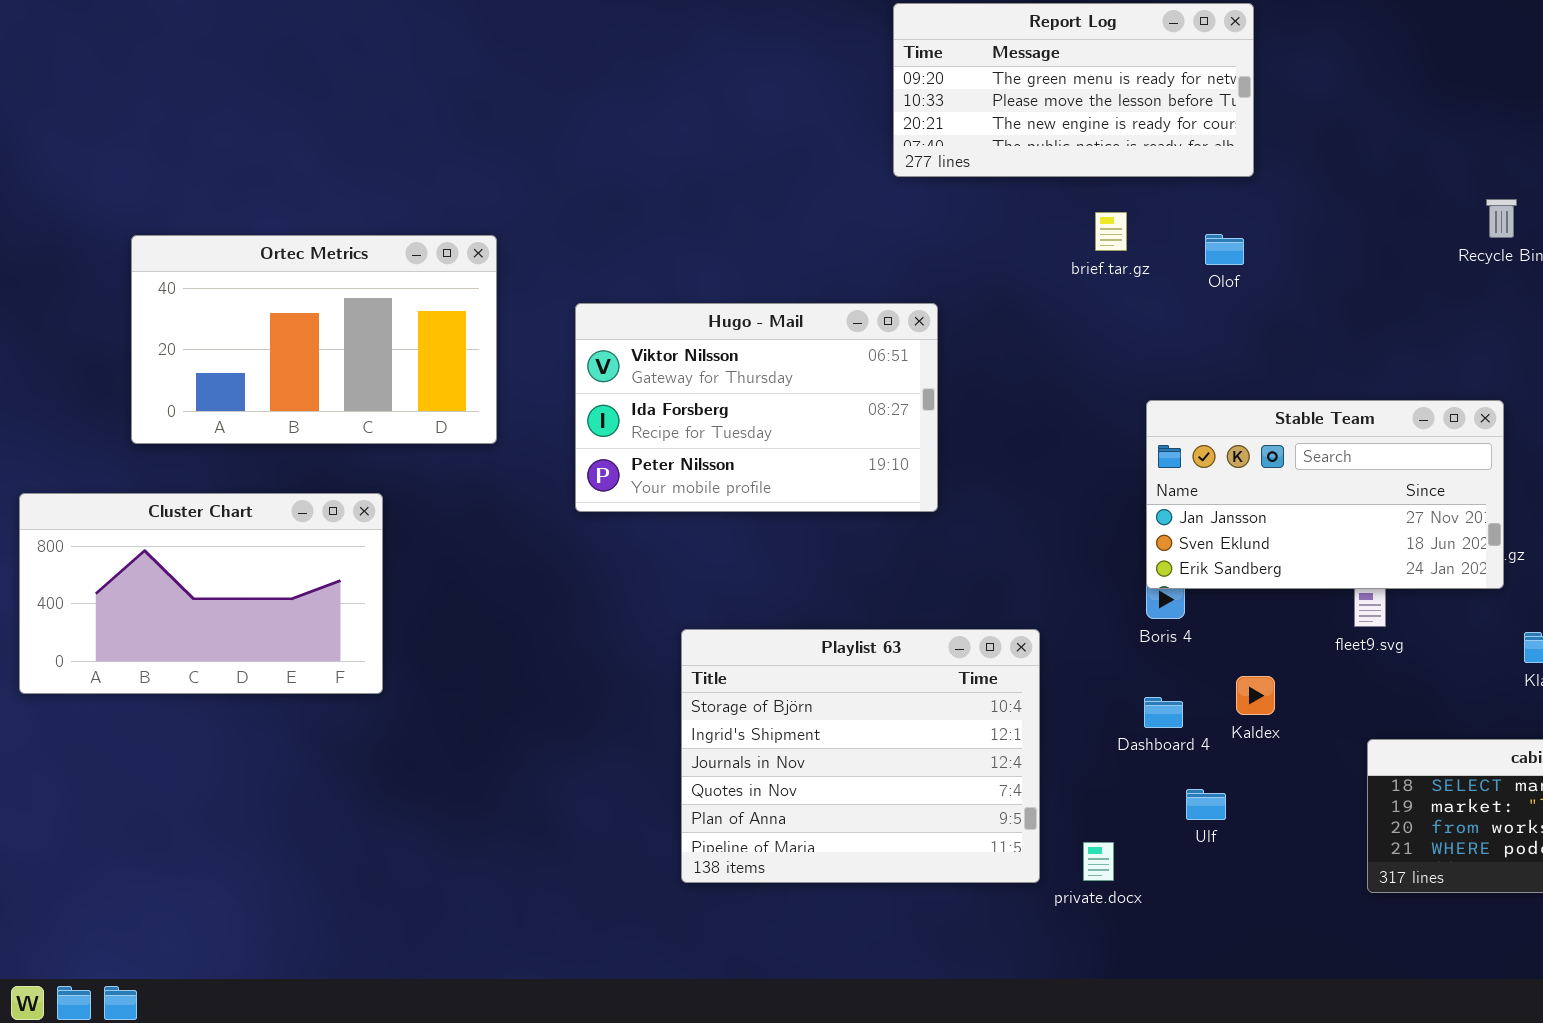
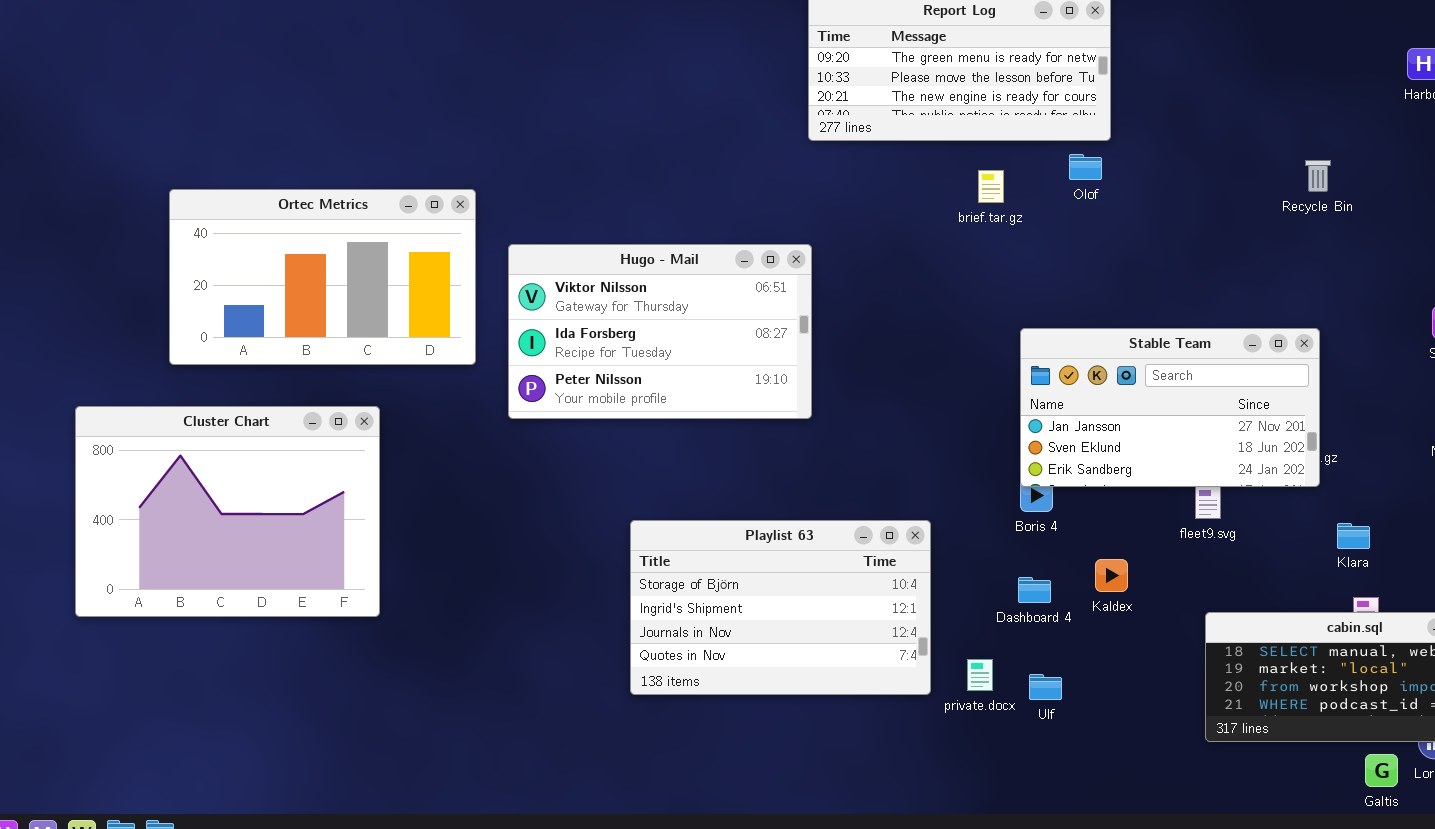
Olof: [1205,234,1244,265] -> [1069,154,1102,180], moved
Hugo - Mail: [575,303,938,512] -> [508,244,812,419], moved
Cluster Chart: [19,493,383,694] -> [75,406,380,617], resized
Playlist 63: [681,629,1040,883] -> [630,520,931,695], resized
Ulf: [1186,789,1226,820] -> [1029,674,1062,700], moved
private.docx: [1083,842,1114,881] -> [967,659,993,691], moved

